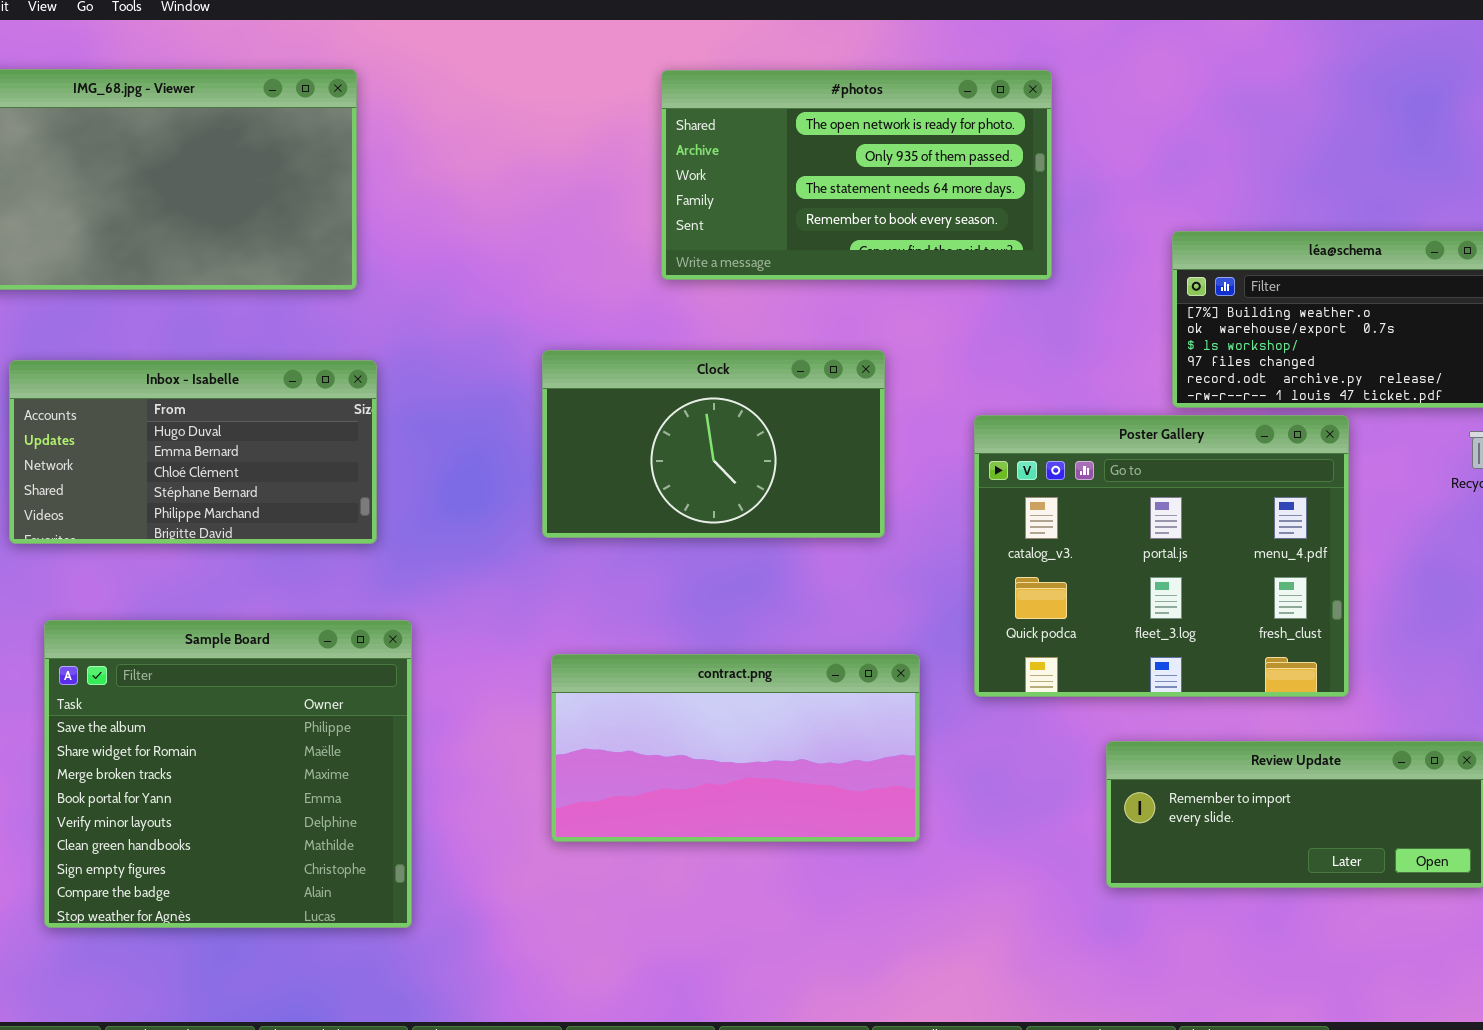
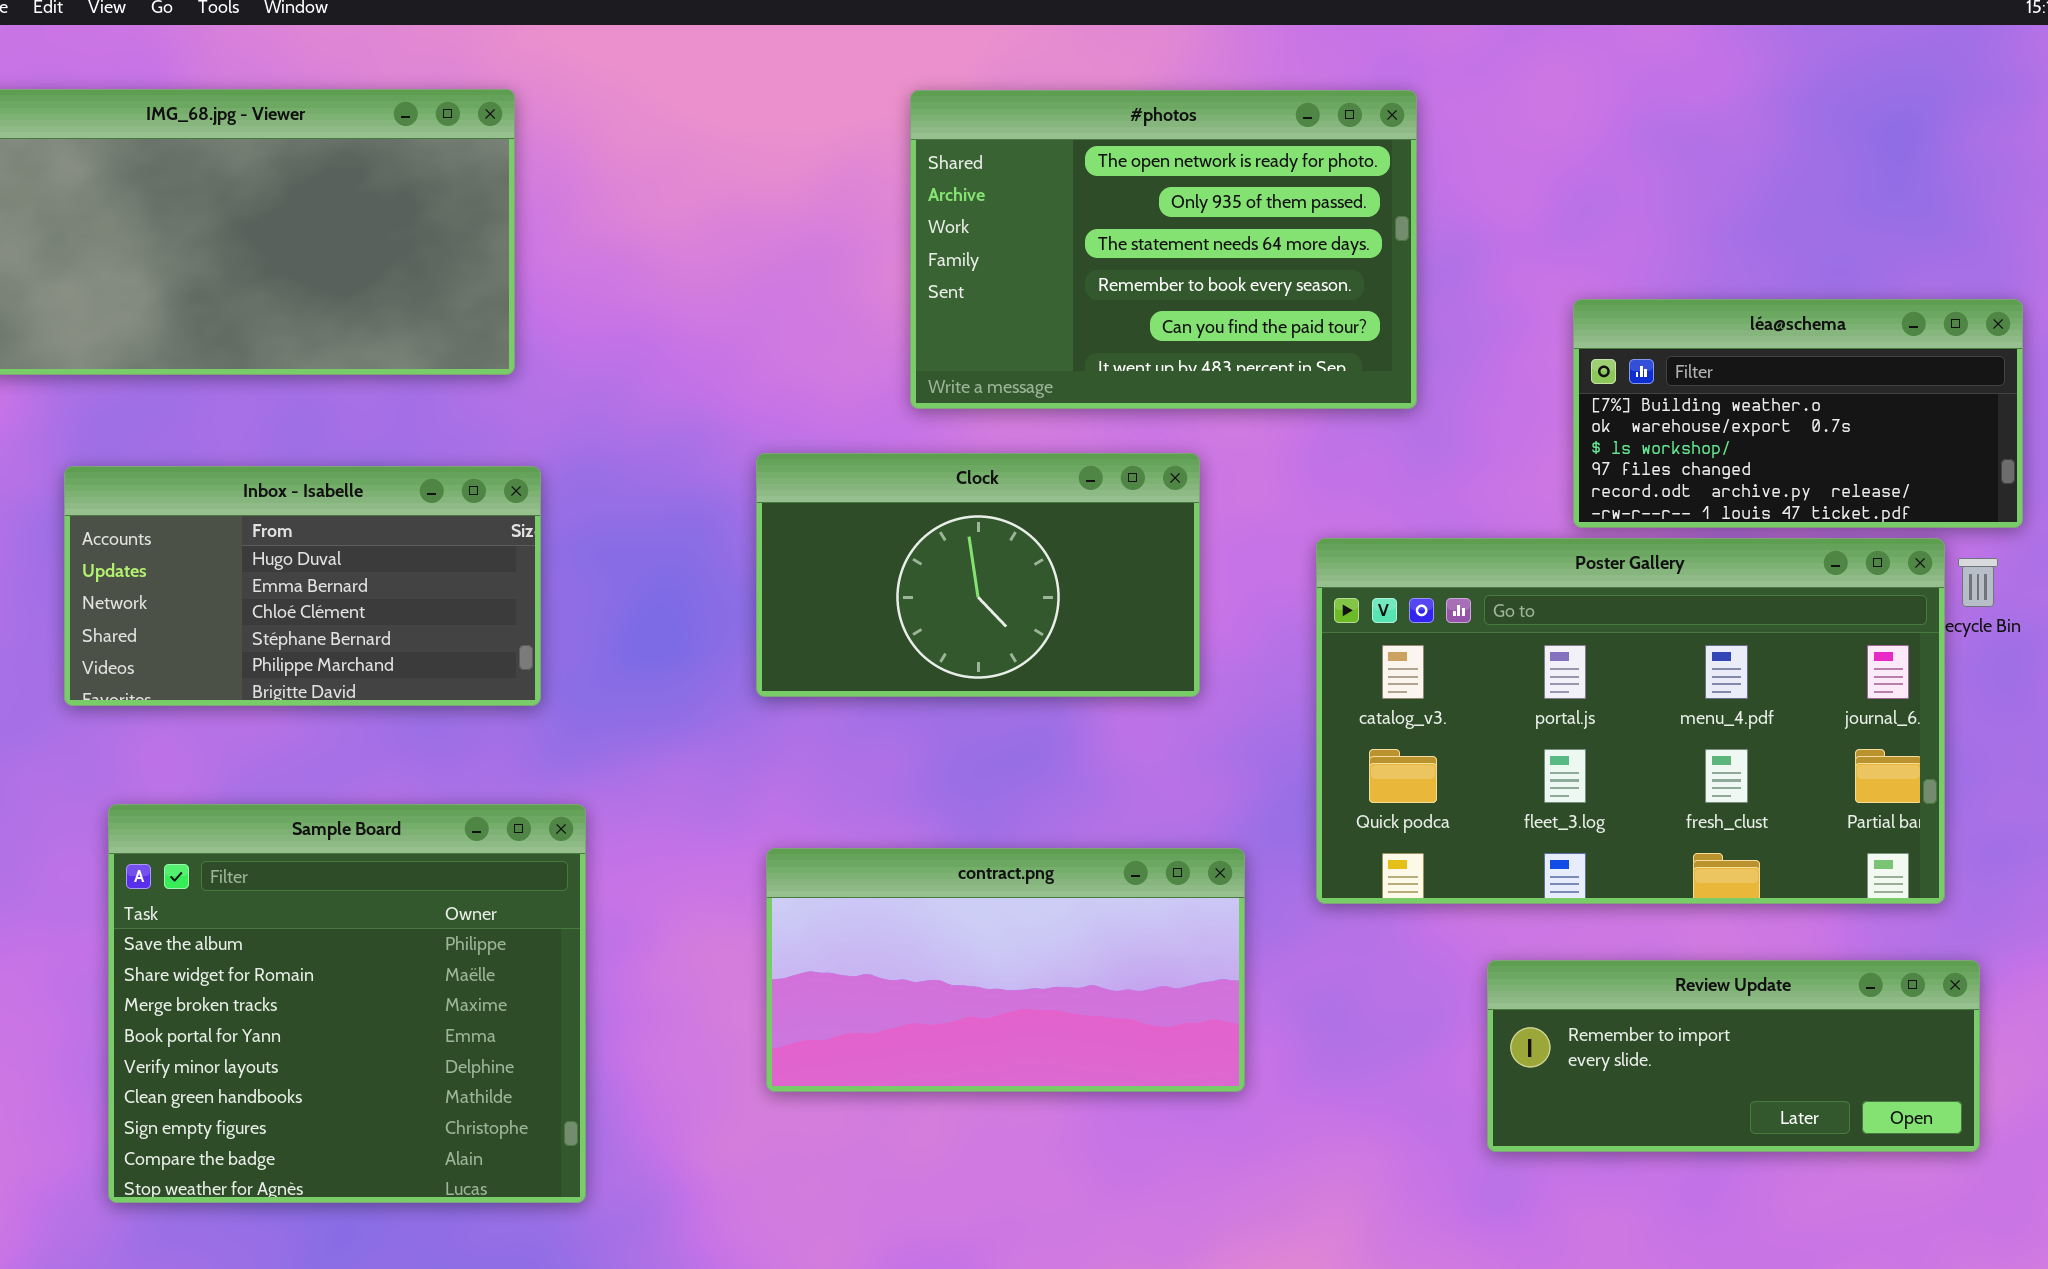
#photos: [661,70,1052,280] -> [910,90,1417,409], resized
Poster Gallery: [974,415,1349,697] -> [1316,538,1945,904], resized

